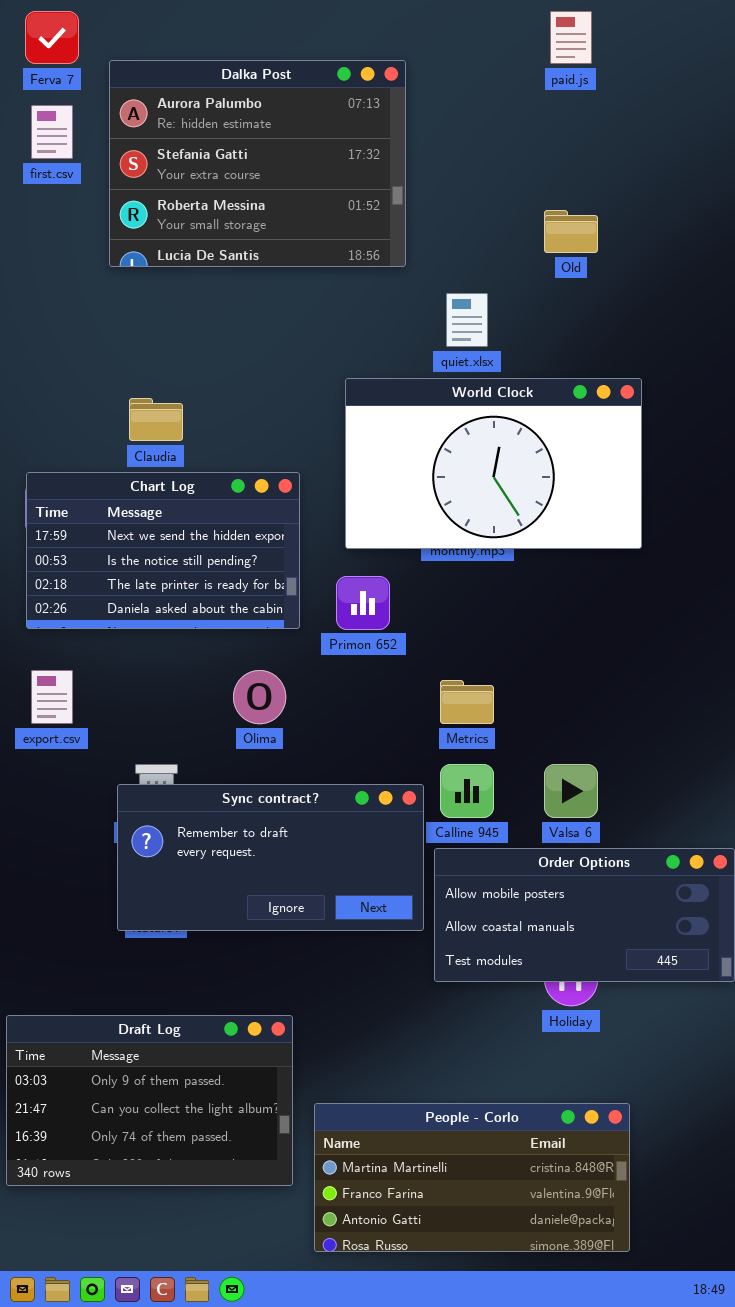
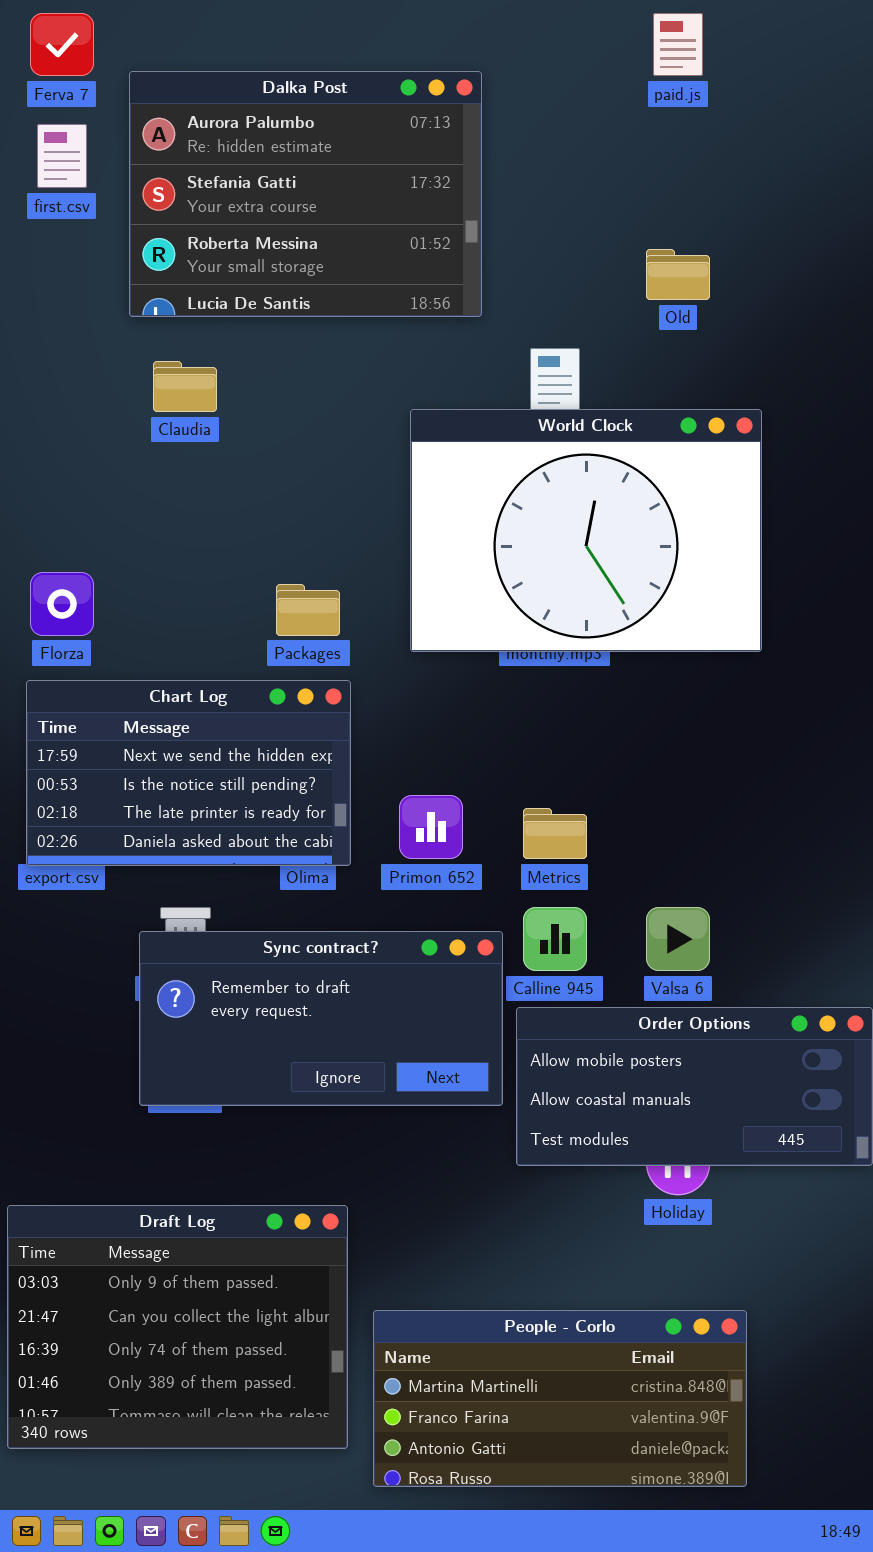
World Clock: [345,378,642,549] -> [410,409,762,652], resized
Claudia: [129,398,183,441] -> [153,361,217,412], moved
Chart Log: [26,472,300,629] -> [26,680,351,866], moved
Primon 652: [336,576,390,630] -> [399,795,463,859], moved
Draft Log: [6,1015,293,1186] -> [7,1205,348,1449], resized

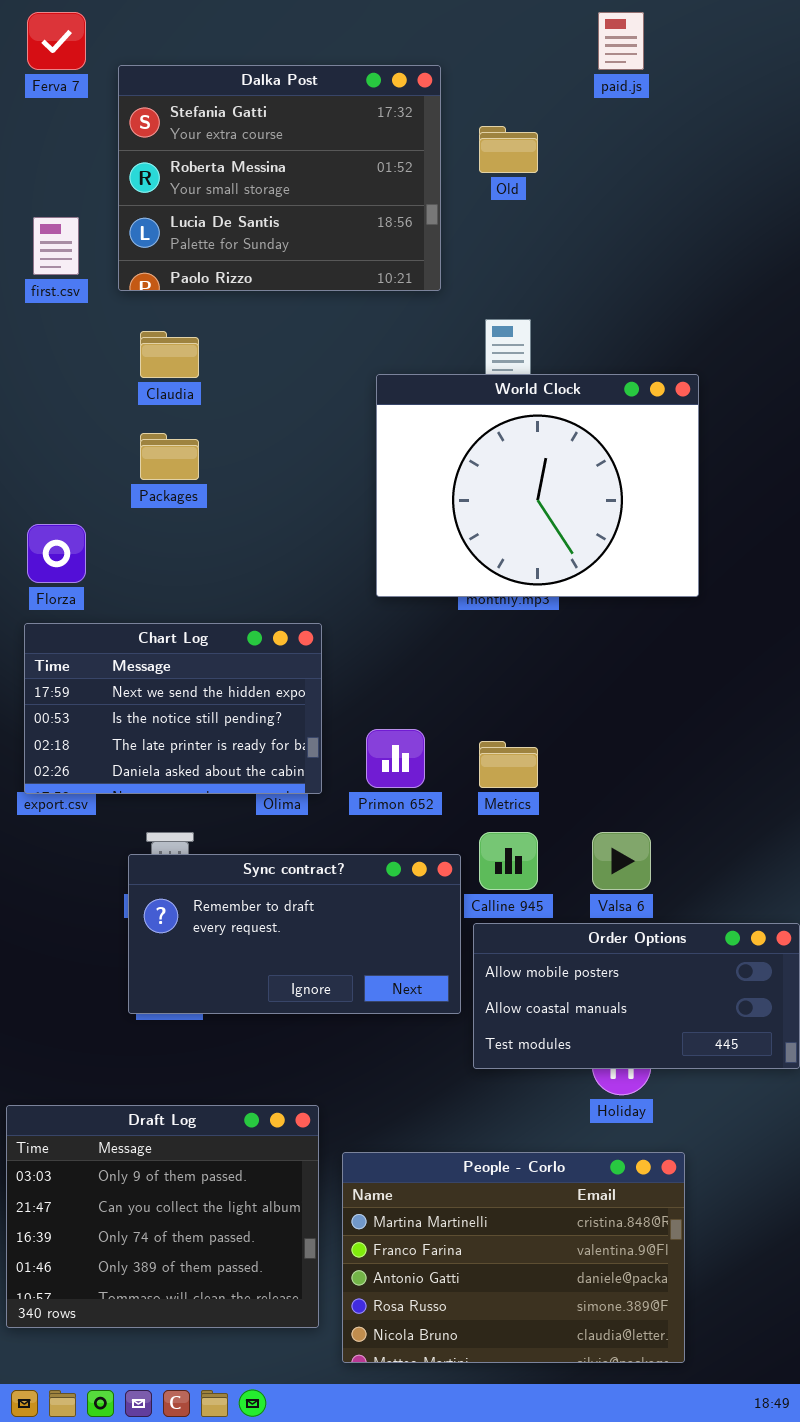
Dalka Post: [129,71,482,317] -> [118,65,441,291], scrolled down 1 row
first.csv: [37,124,87,188] -> [33,217,79,275], moved
Old: [646,249,710,300] -> [479,126,538,173], moved
Packages: [276,584,340,636] -> [140,433,199,480], moved
People - Corlo: [373,1310,747,1487] -> [342,1152,685,1363], resized

